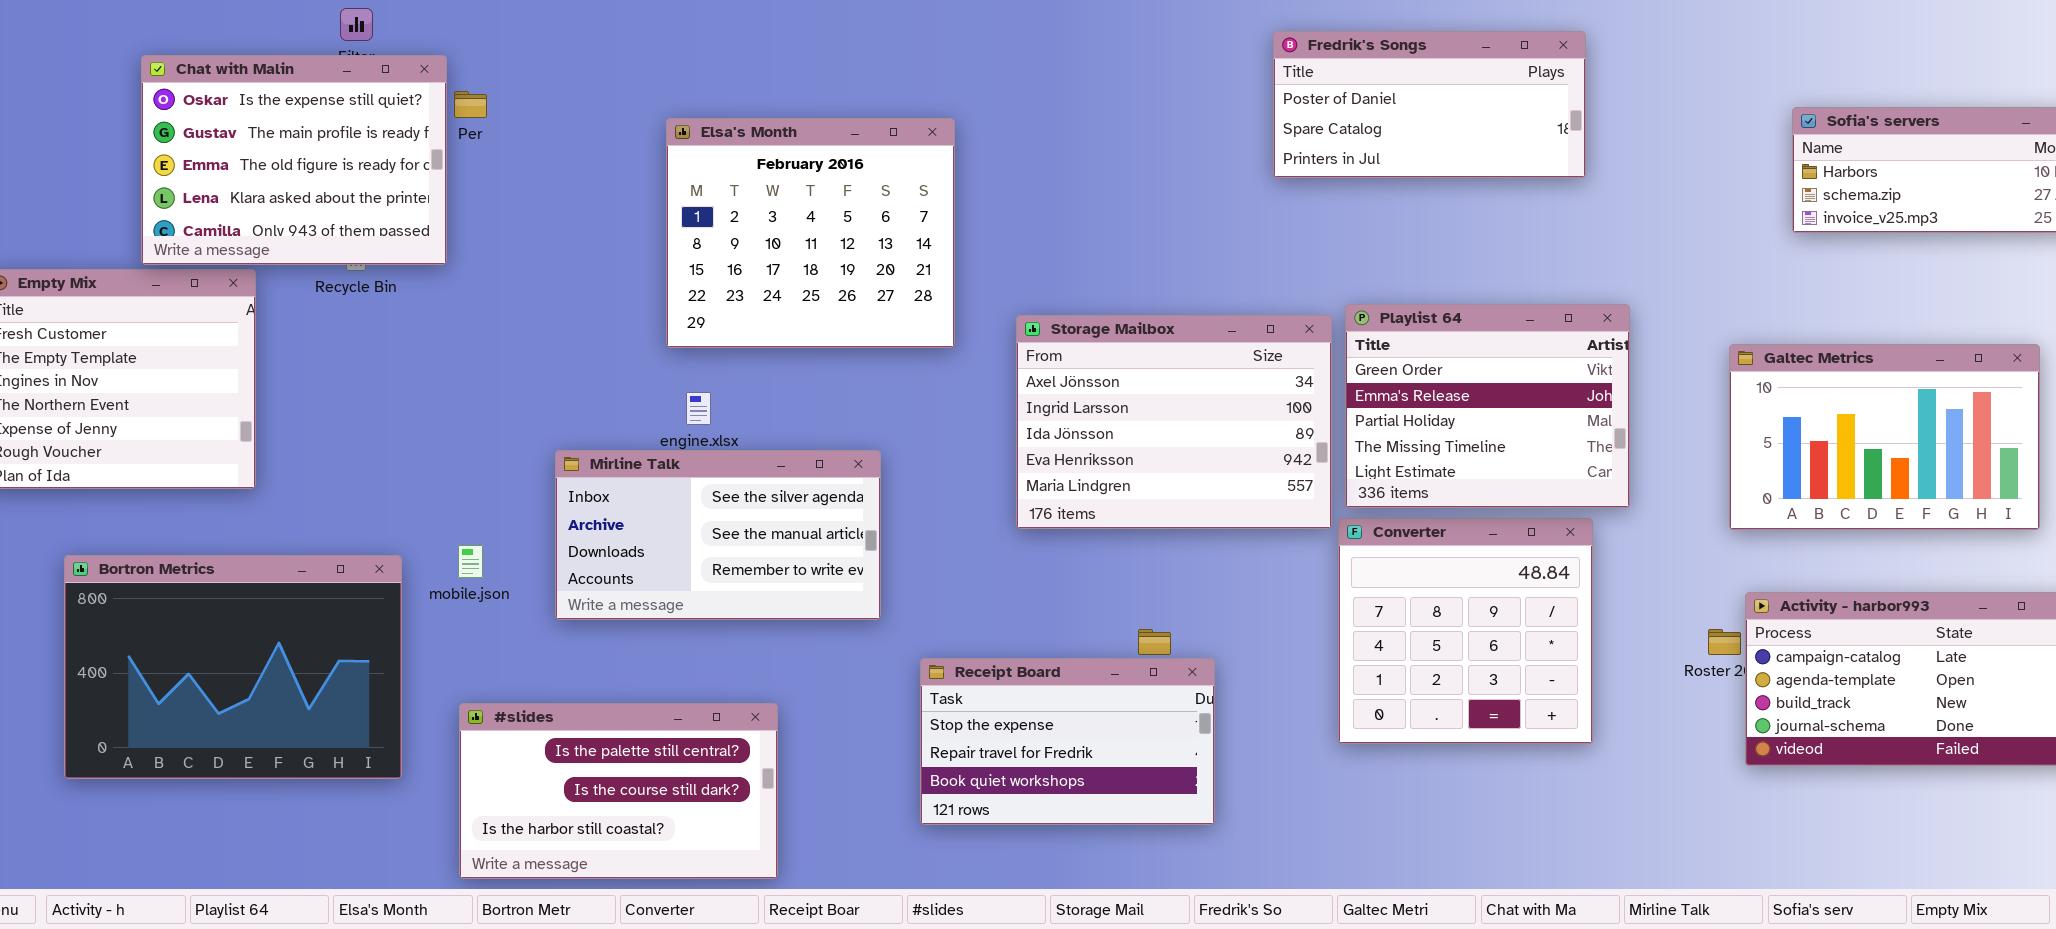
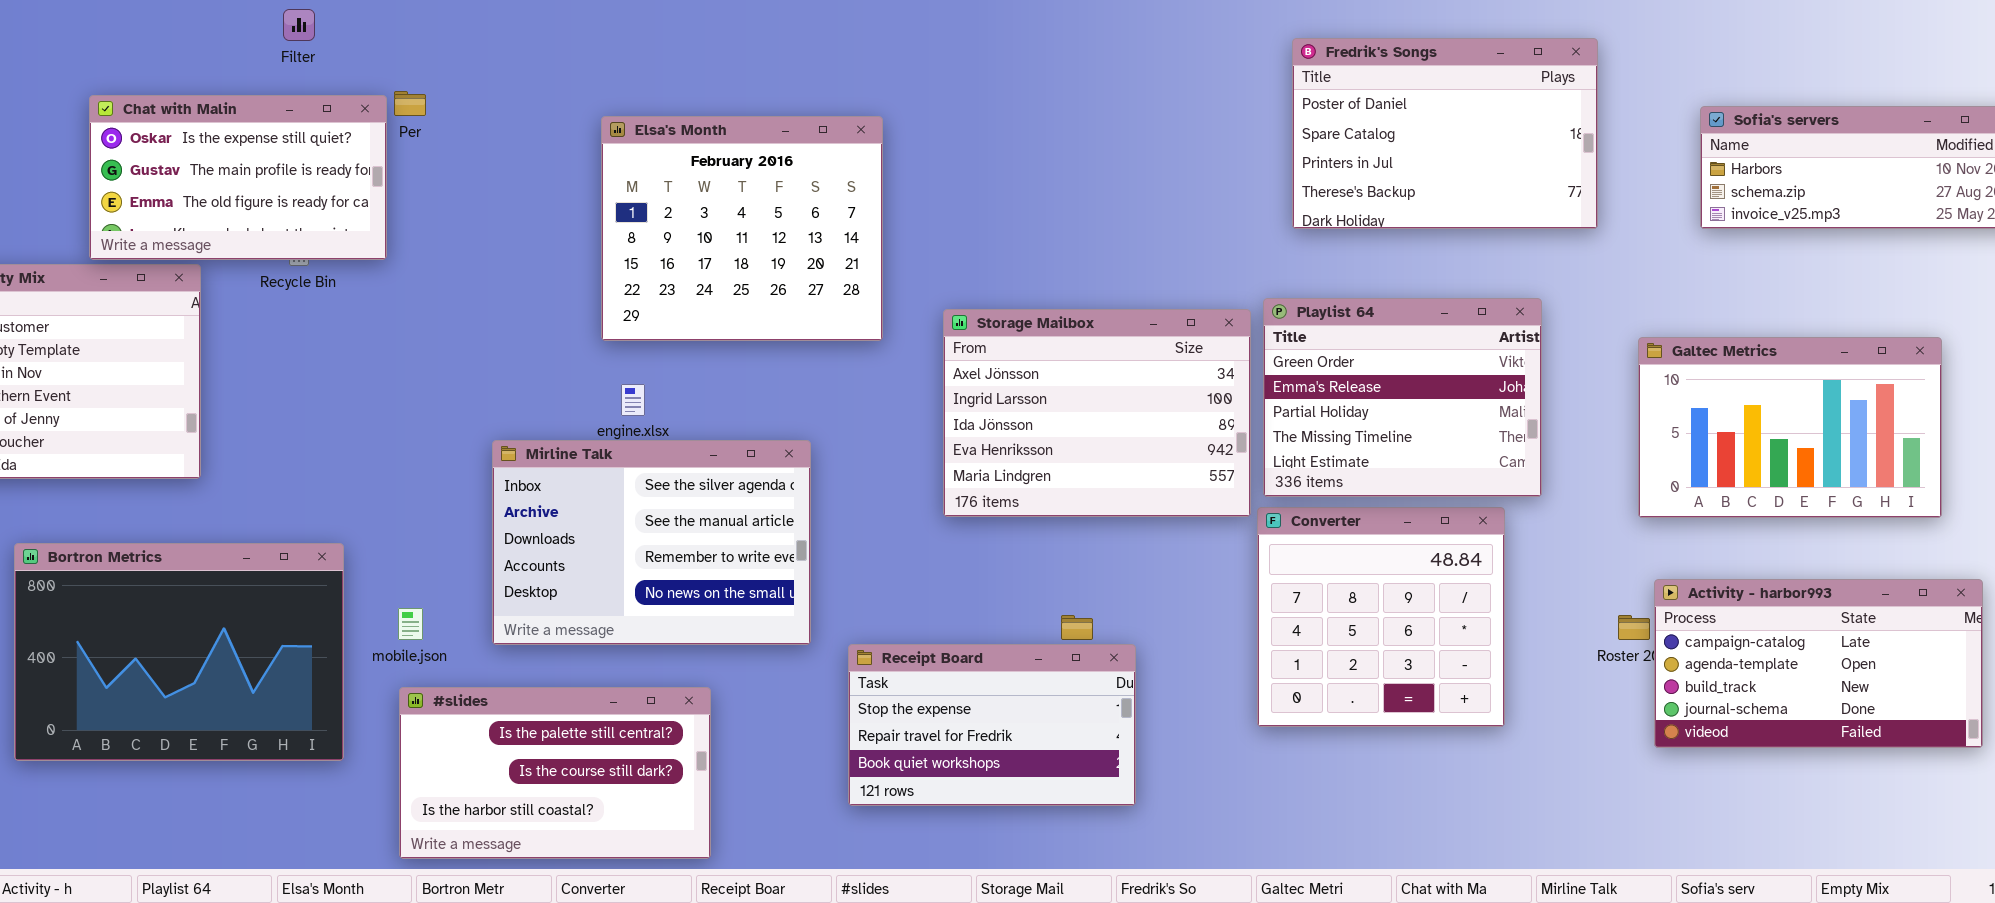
Fredrik's Songs: [1273,31,1586,178] -> [1292,38,1598,229], moved, resized
Chat with Malin: [141,55,447,265] -> [89,95,387,260], resized
Mirline Talk: [555,450,881,620] -> [492,440,811,645], resized
mobile.json: [458,545,483,578] -> [398,608,423,640], moved

